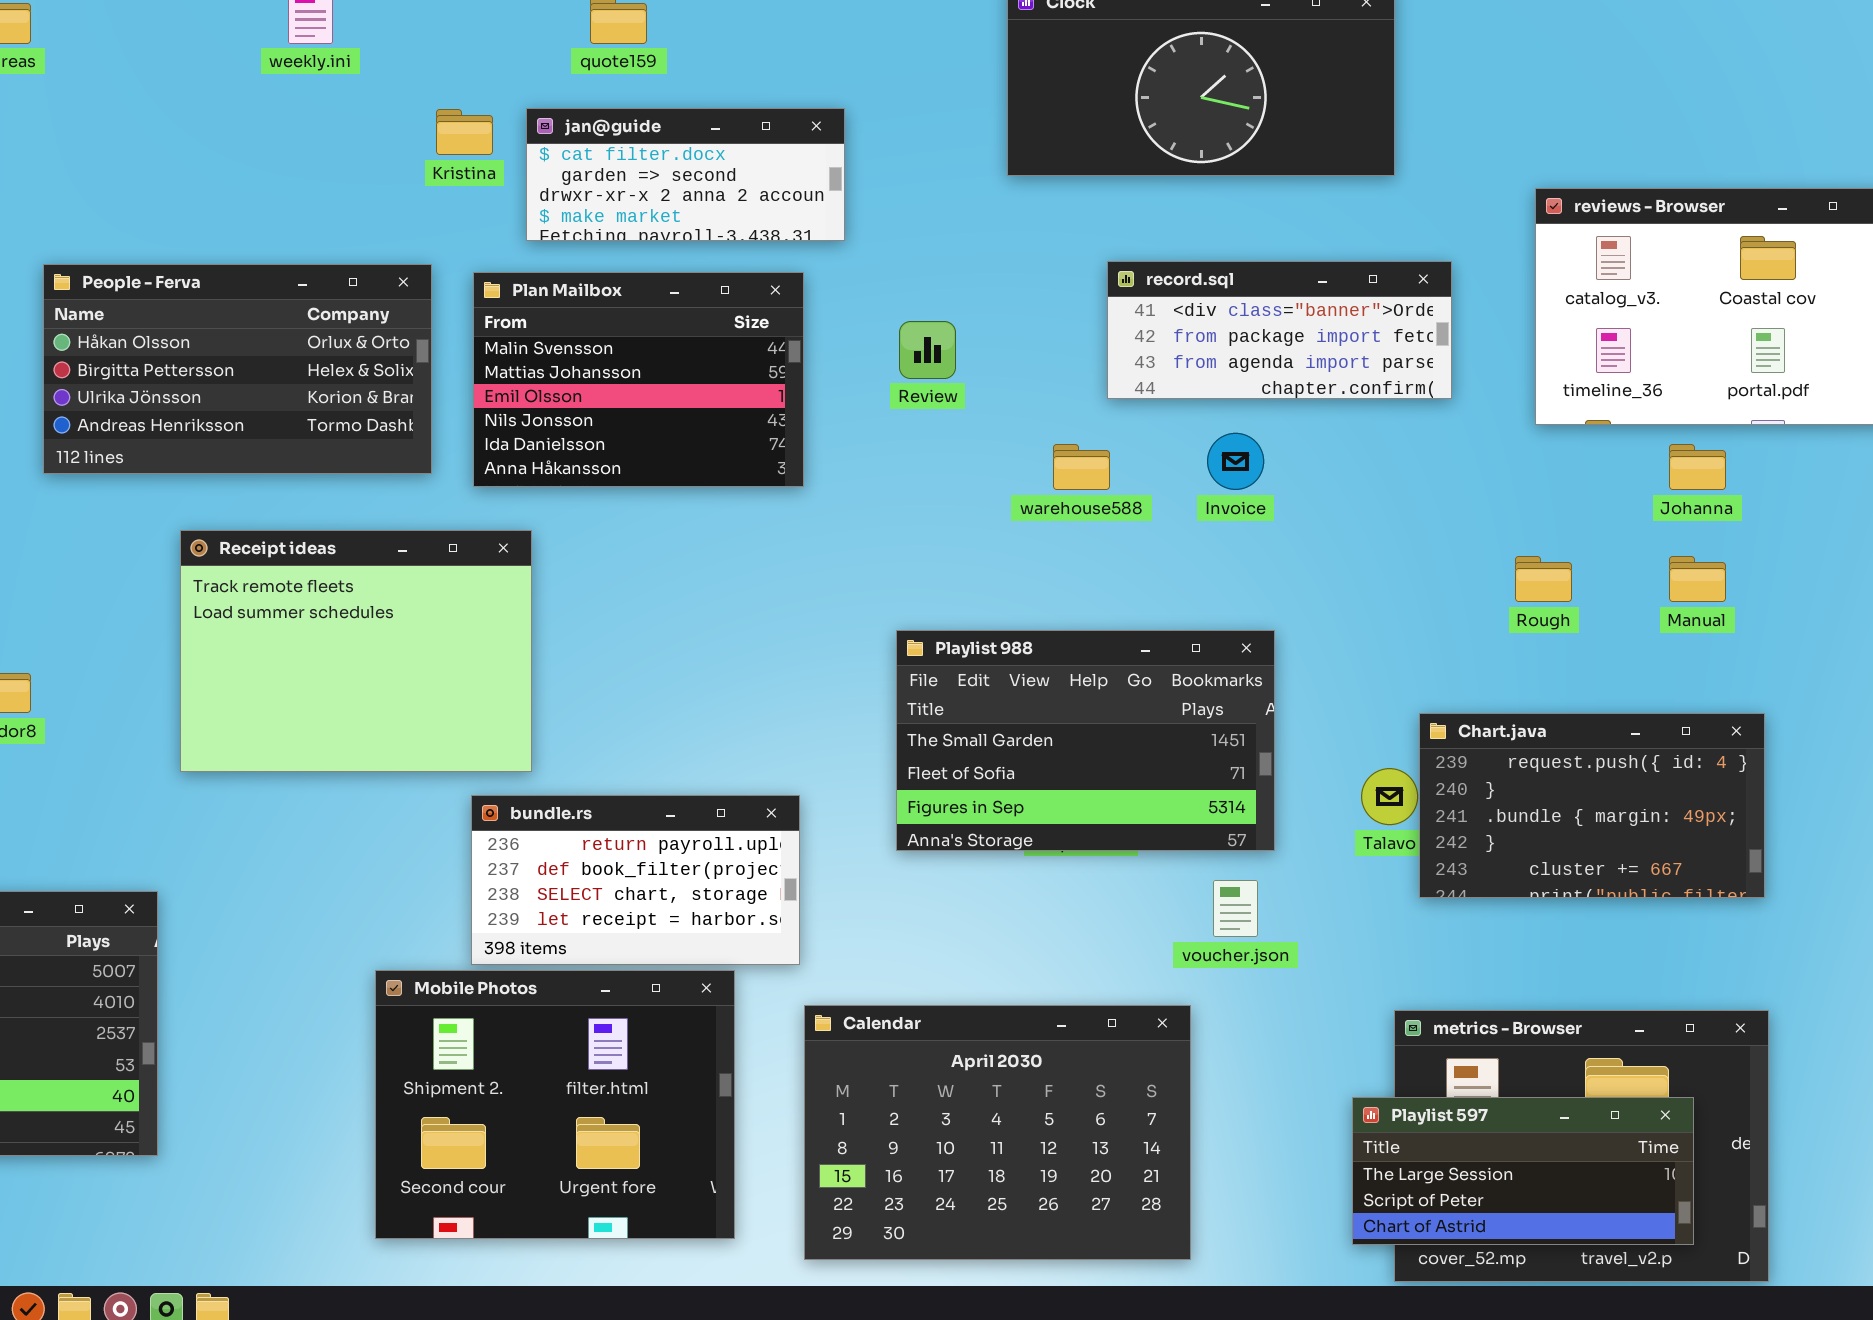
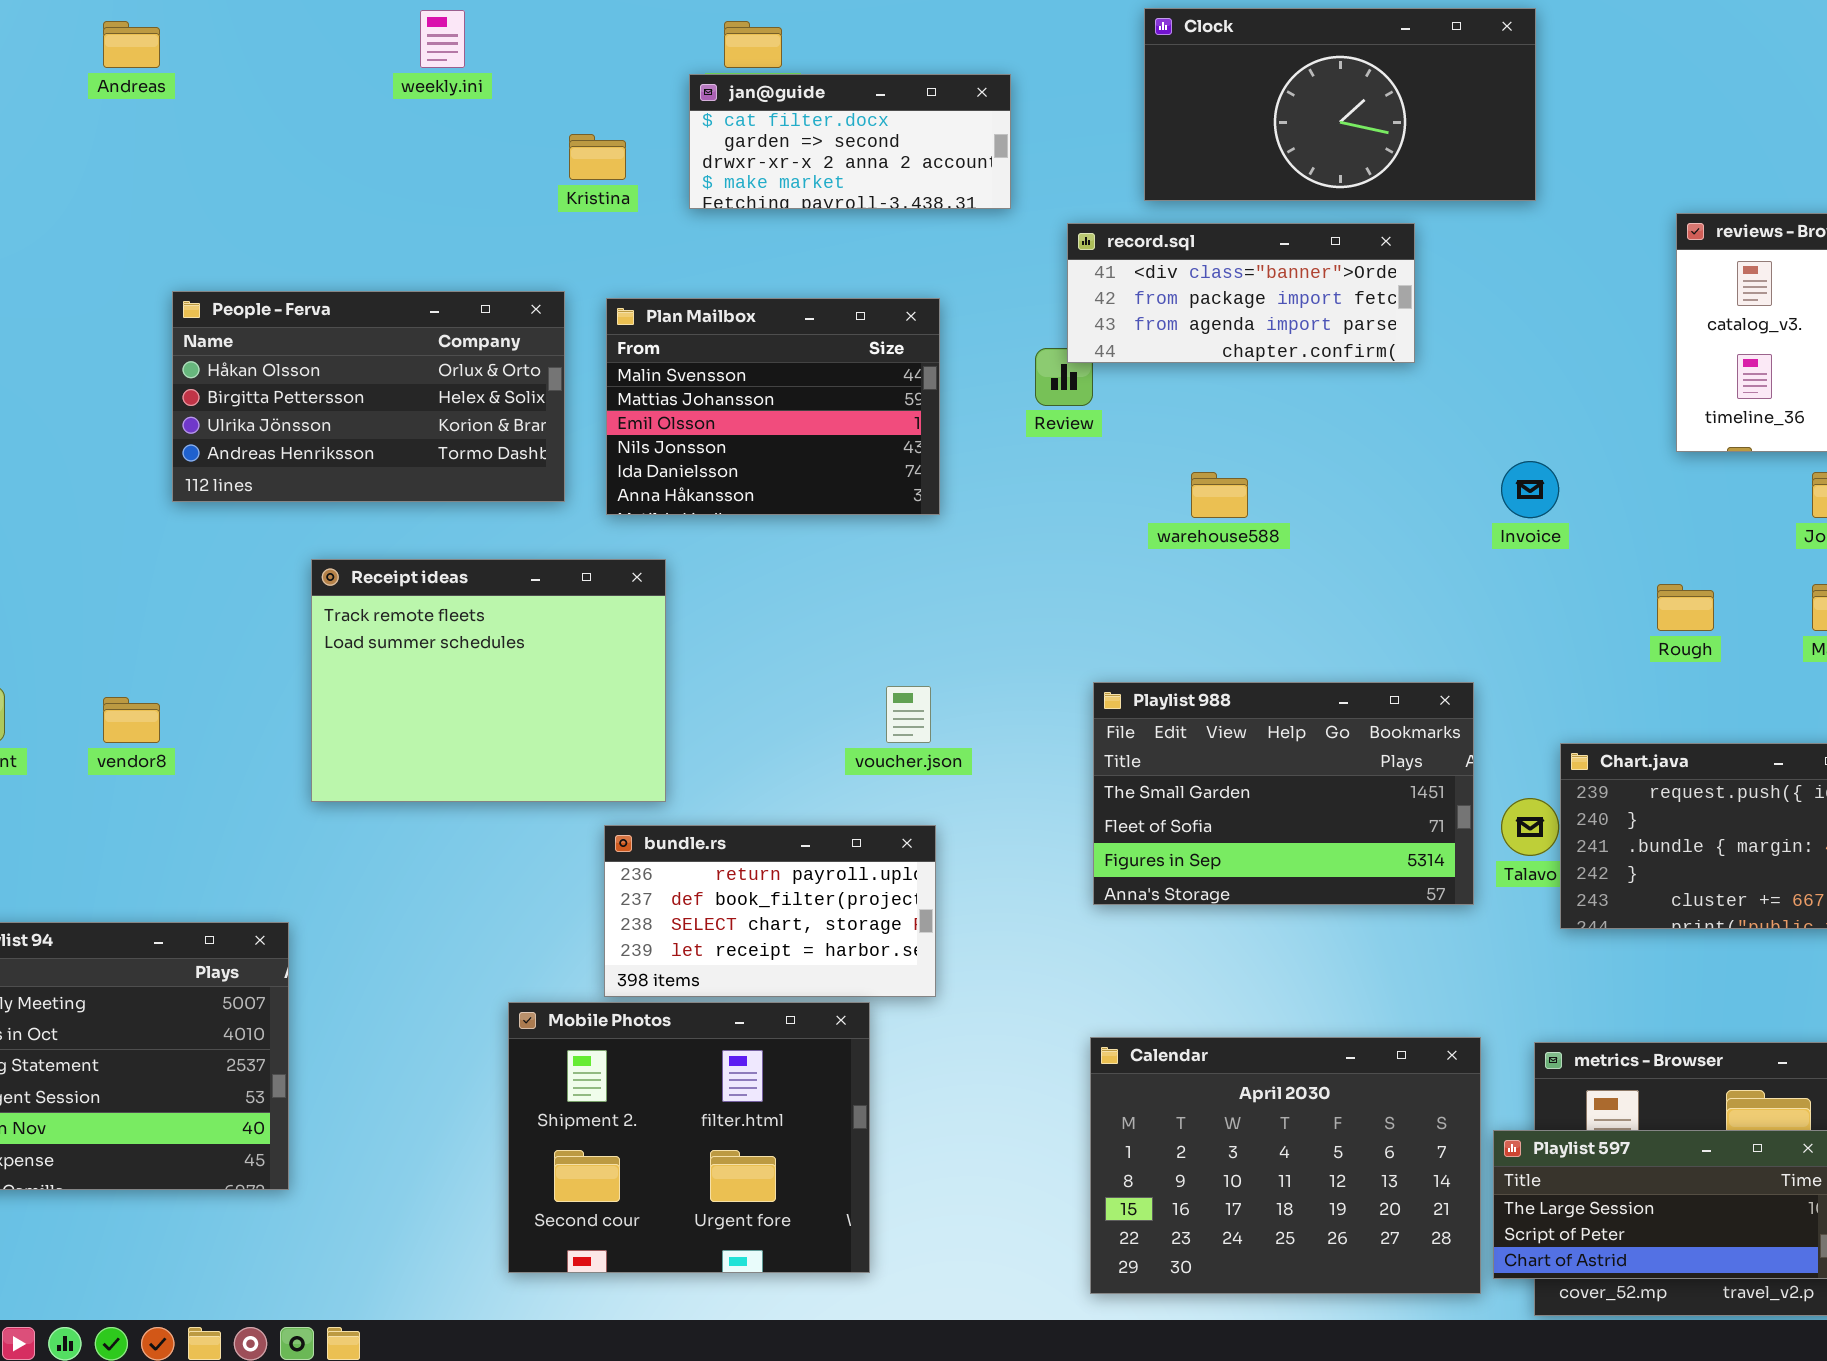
jan@guide: [526,108,845,241] -> [689,74,1011,209], moved
record.sql: [1107,261,1452,399] -> [1067,223,1415,363], moved
Invoice: [1207,433,1264,490] -> [1501,461,1559,518], moved
Playlist 988: [896,630,1275,851] -> [1093,682,1474,905], moved
voucher.json: [1213,880,1258,937] -> [886,686,931,743], moved
Calendar: [804,1005,1191,1260] -> [1090,1037,1481,1294], moved

